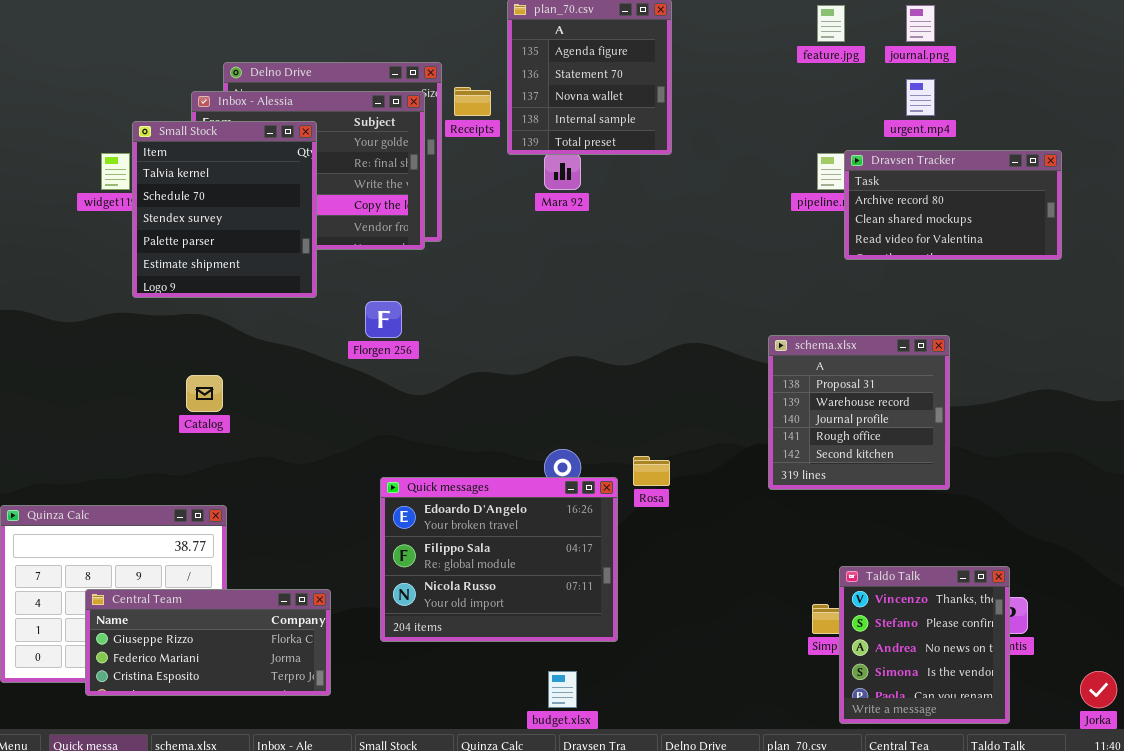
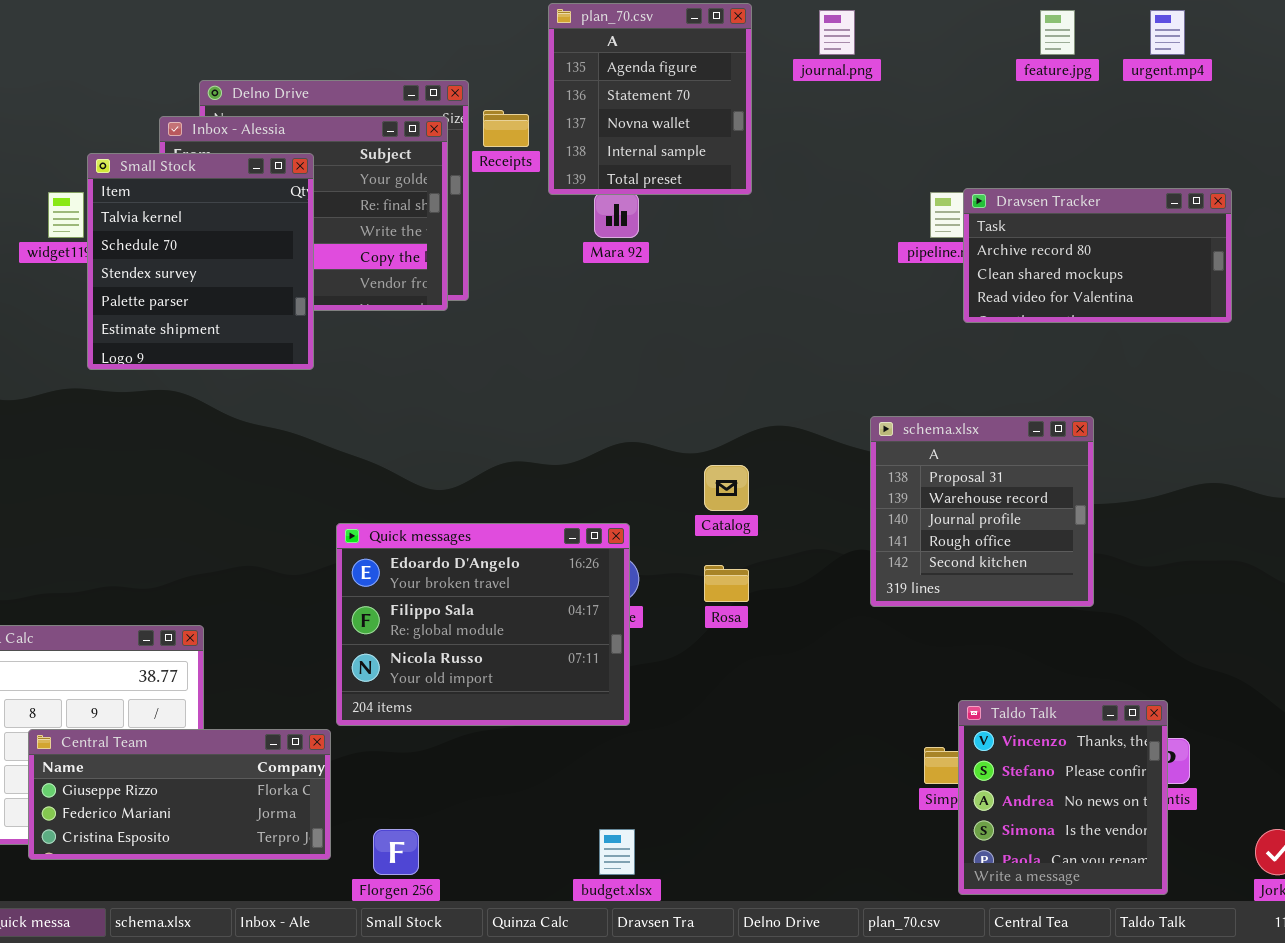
feature.jpg: [817,5,845,42] -> [1040,10,1075,55], moved
journal.png: [906,5,935,42] -> [819,10,855,55], moved
urgent.mp4: [906,79,935,116] -> [1150,10,1185,55], moved
Florgen 256: [365,301,402,338] -> [373,829,419,875], moved
Catalog: [186,375,223,412] -> [704,465,749,511], moved
Quick messages: [380,477,618,642] -> [336,523,630,726], moved

